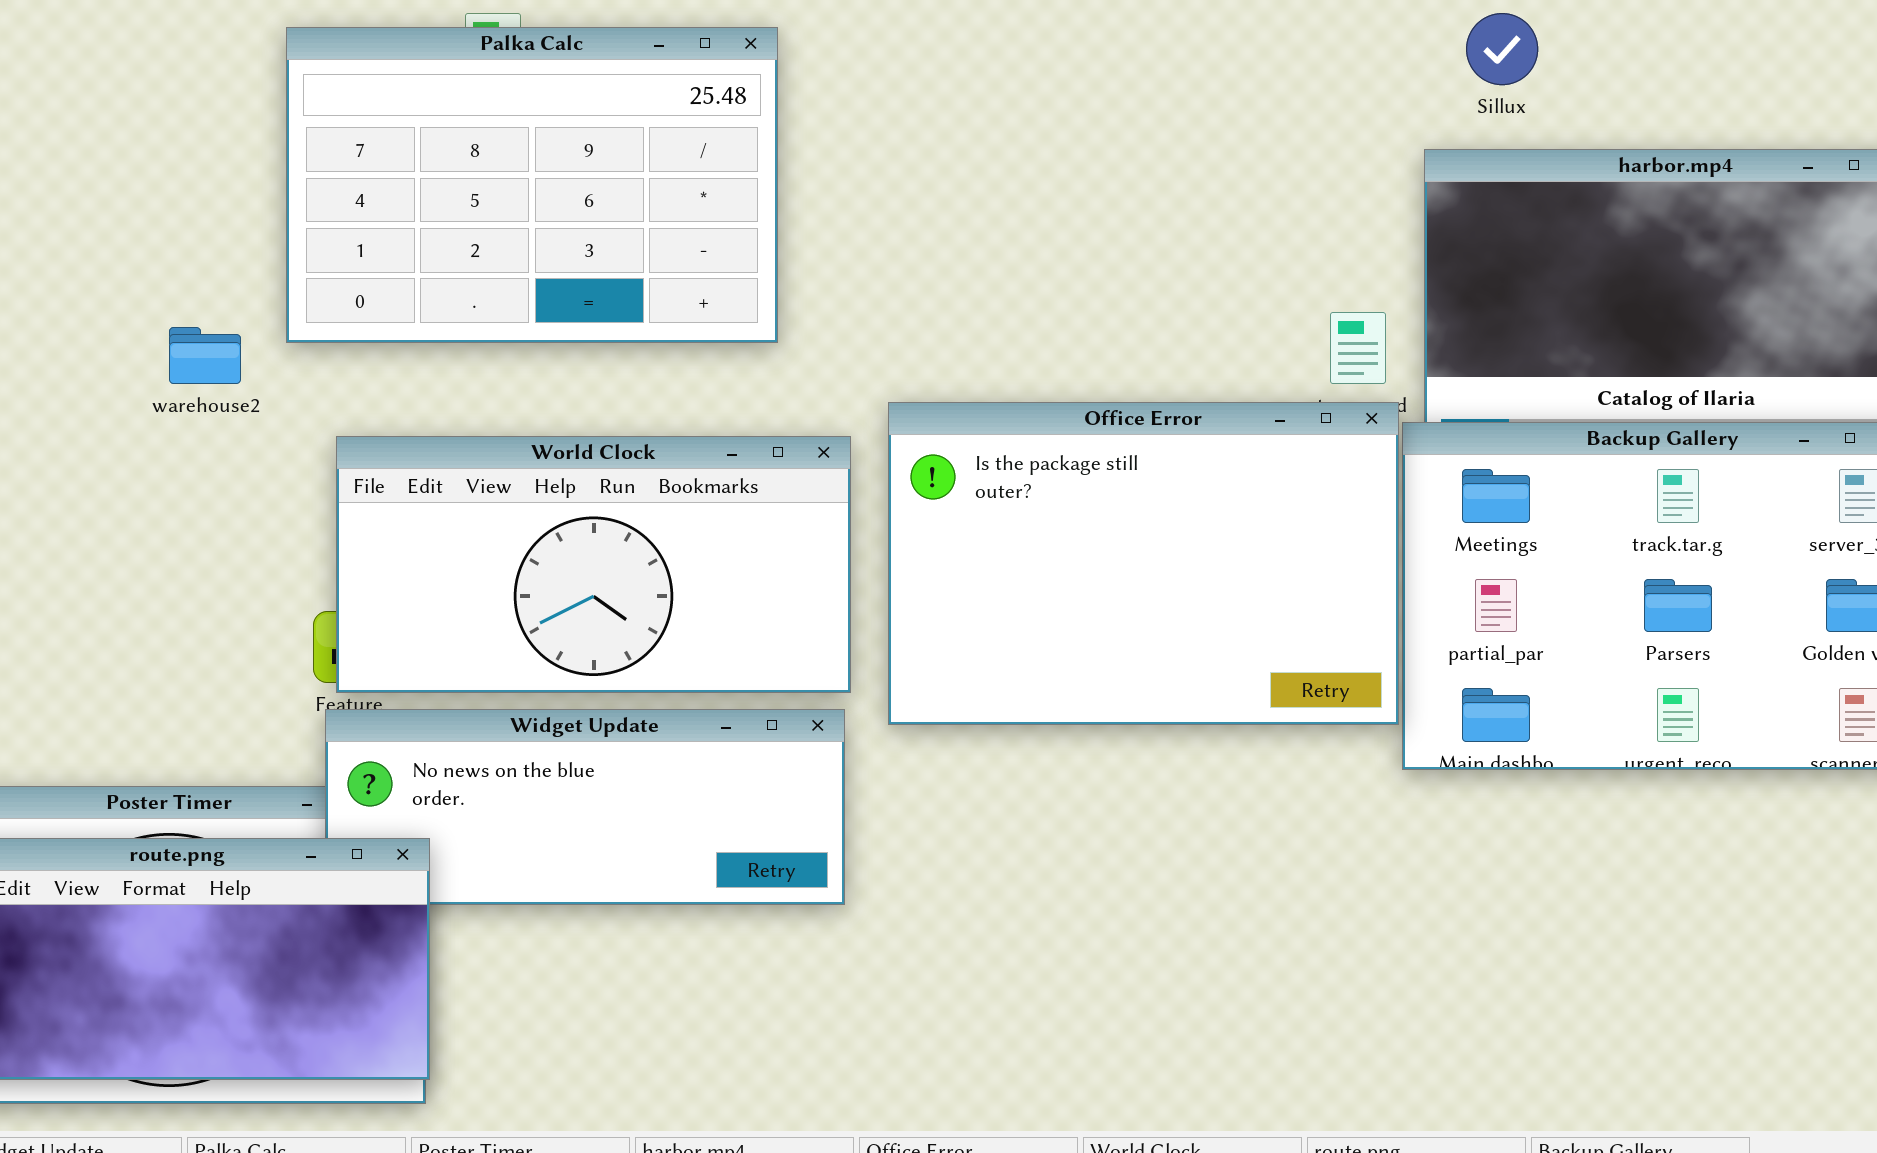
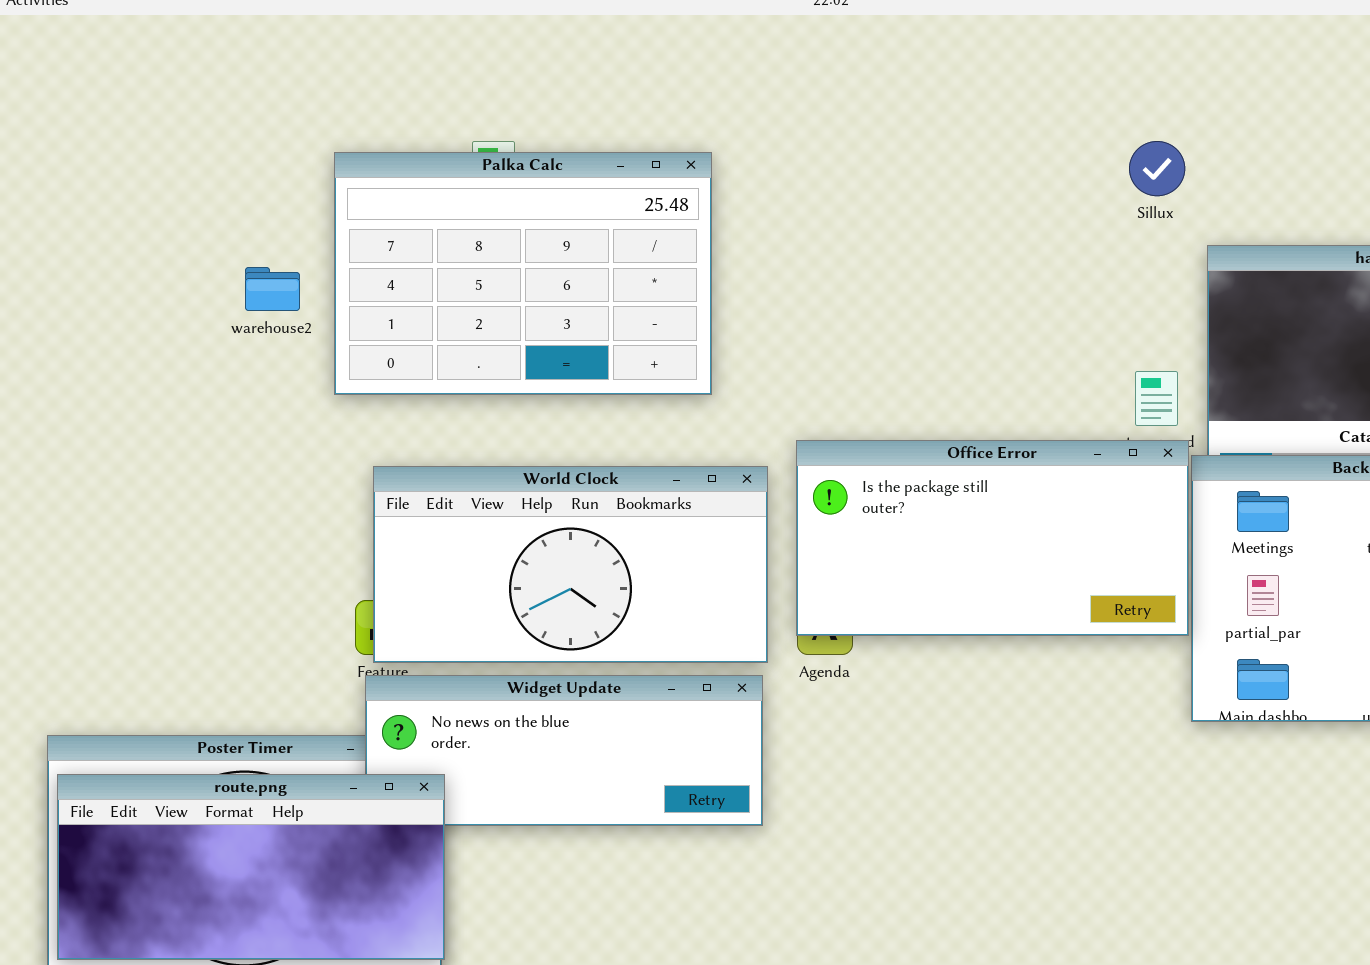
Sillux: [1466,13,1538,85] -> [1129,141,1185,196], moved
warehouse2: [169,327,241,384] -> [245,267,300,311], moved
Office Error: [888,402,1399,725] -> [796,440,1189,636], resized

